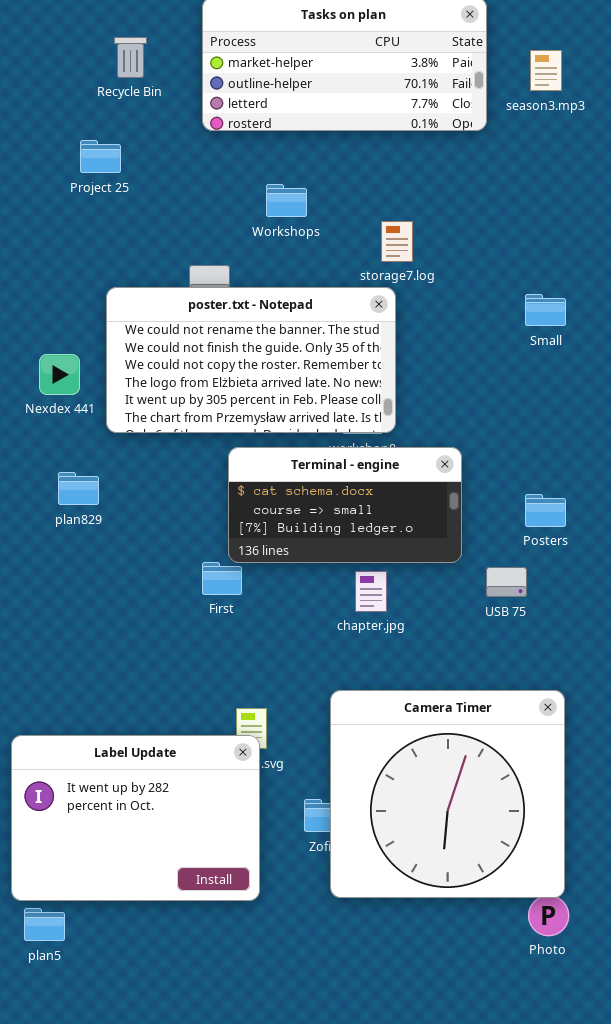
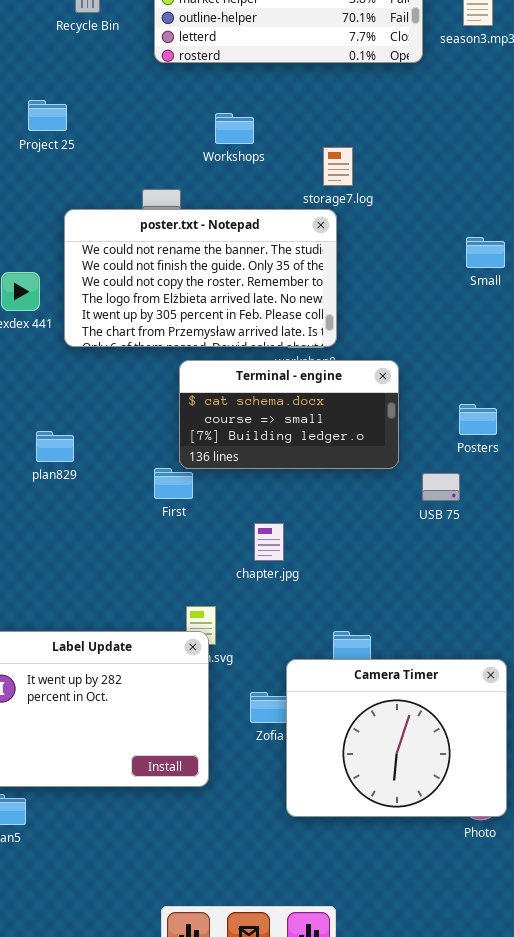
Project 25: [80,140,121,173] -> [28,100,67,131], moved
Small: [525,294,566,326] -> [466,237,505,268], moved
plan829: [58,472,99,505] -> [36,431,74,462], moved
chapter.jpg: [355,571,387,612] -> [254,523,284,561], moved
Camera Timer: [330,690,565,898] -> [286,659,507,817], moved, resized

